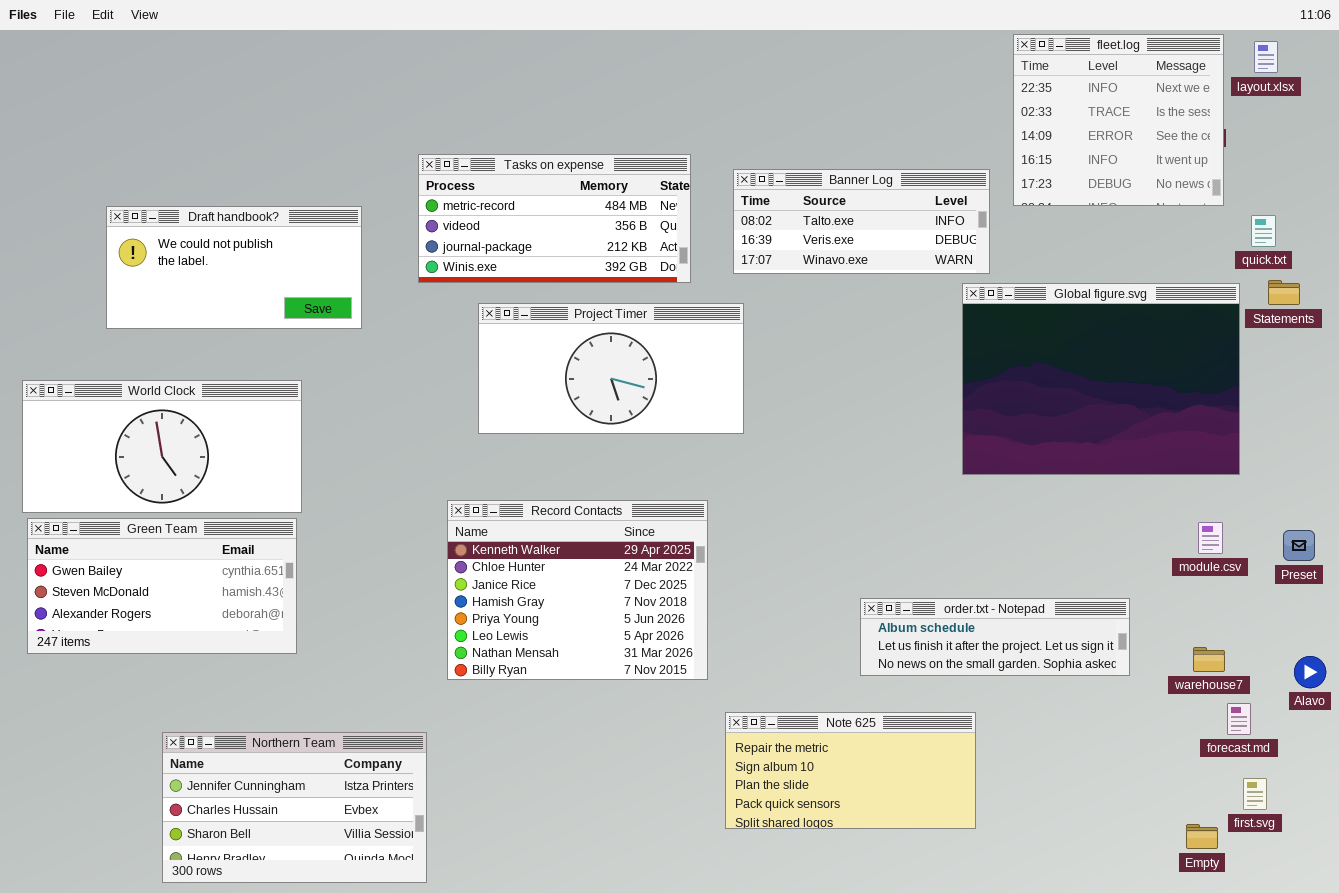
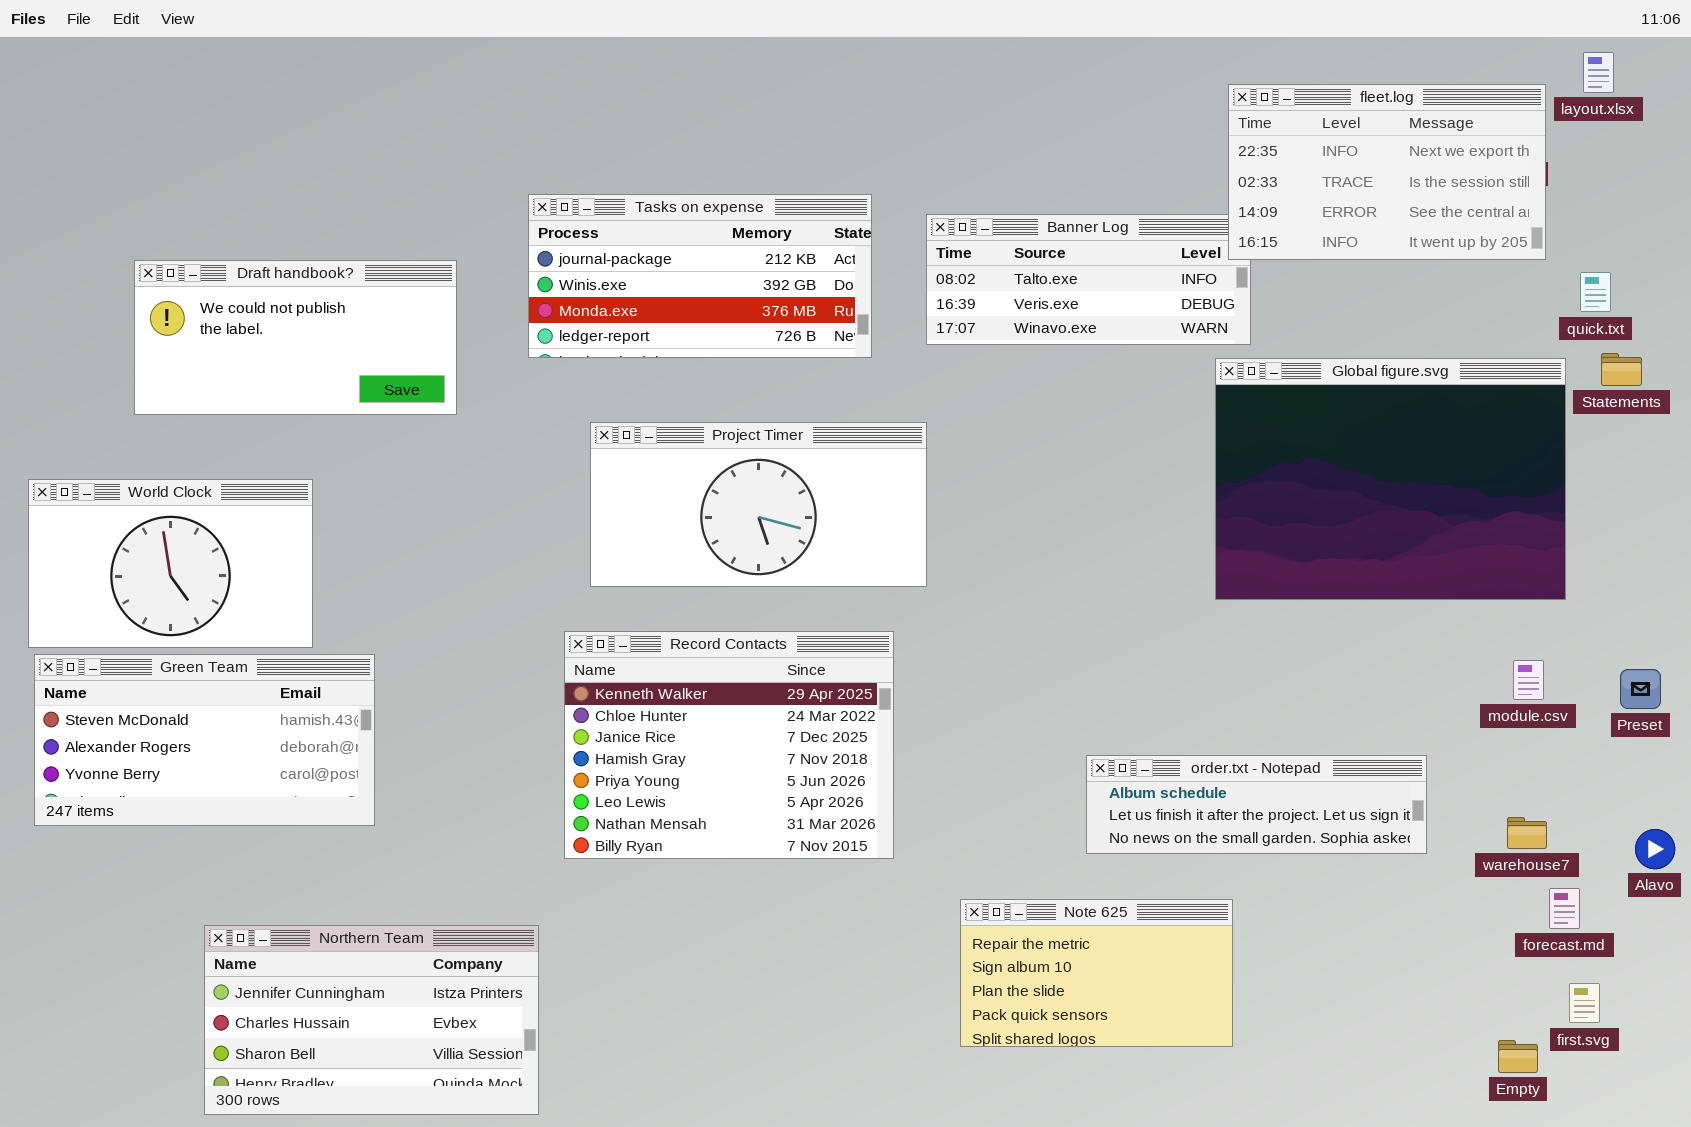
fleet.log: [1013,34,1224,206] -> [1228,84,1546,260], resized
Tasks on expense: [418,154,691,283] -> [528,194,872,358], scrolled down 2 rows
Project Timer: [478,303,744,434] -> [590,422,927,587], moved
World Clock: [22,380,302,513] -> [28,479,313,648], resized
Green Team: [27,518,297,654] -> [34,654,375,826], scrolled down 1 row
Note 625: [725,712,976,829] -> [960,899,1233,1047], resized

